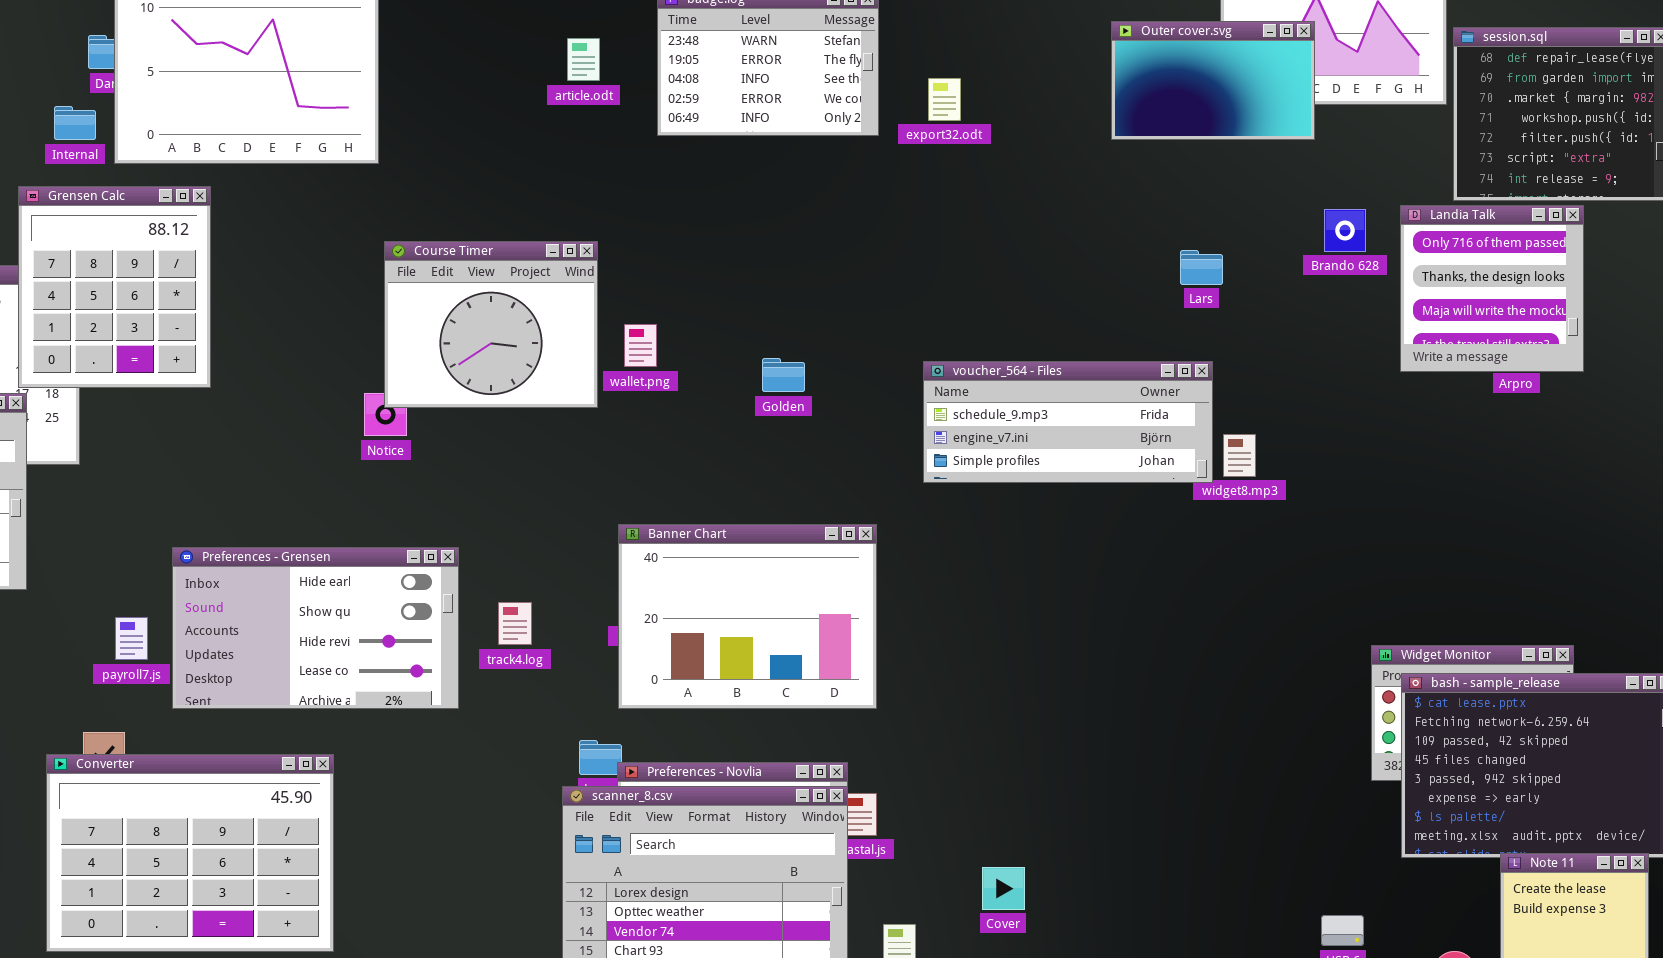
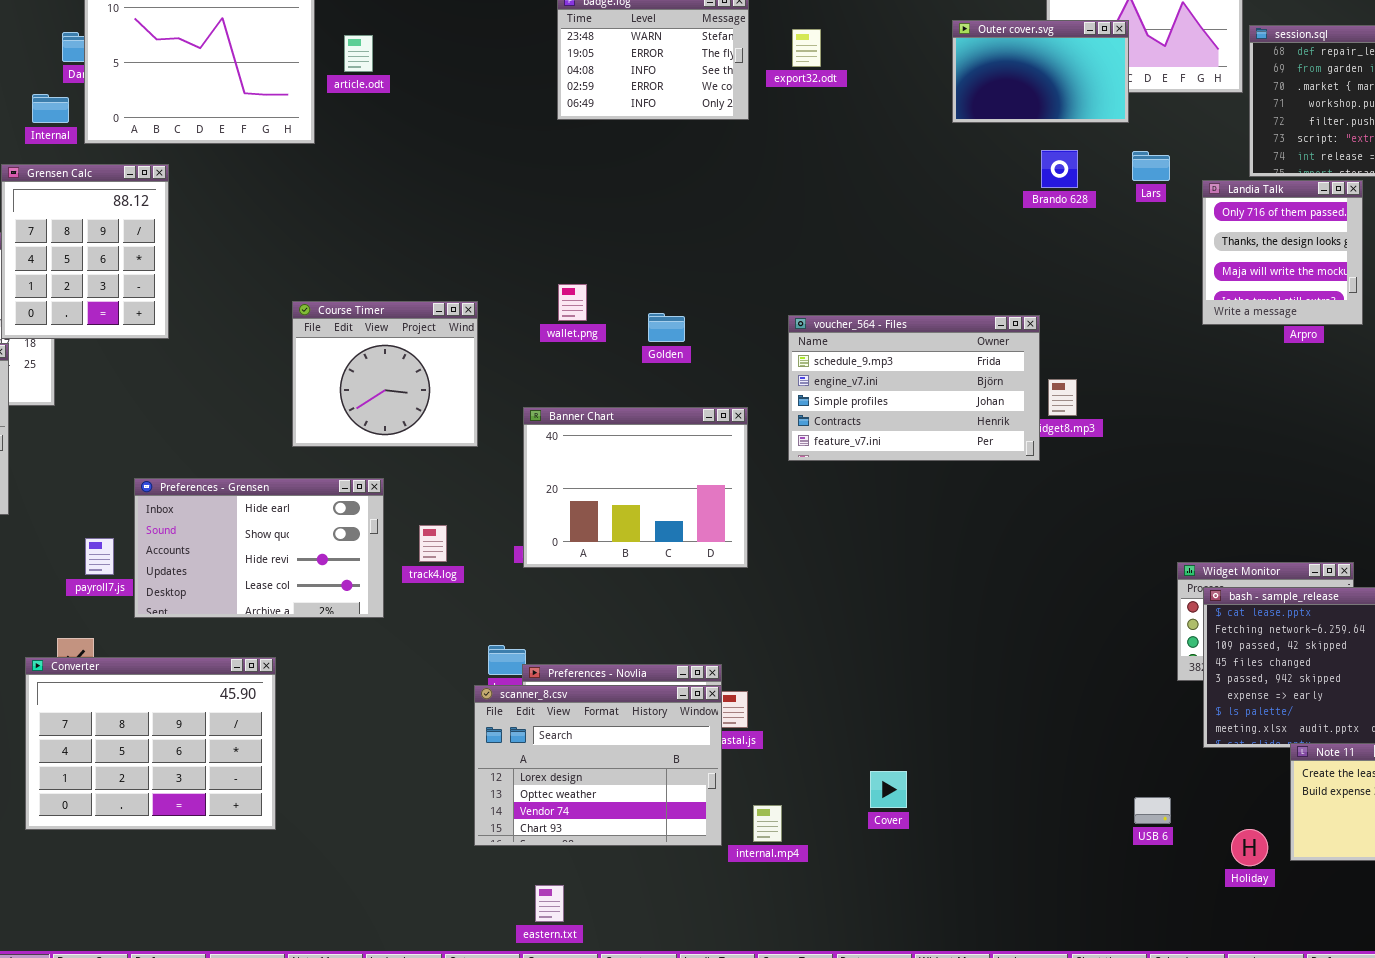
article.odt: [567,38,600,81] -> [344,35,373,72], moved
export32.odt: [928,78,961,121] -> [792,29,821,67], moved
Brando 628: [1324,209,1366,252] -> [1041,150,1078,188], moved
Course Timer: [384,241,598,408] -> [292,301,478,447], moved
Lars: [1180,250,1223,285] -> [1132,151,1170,181], moved
wallet.png: [624,324,657,367] -> [558,284,587,321], moved
voucher_564 - Files: [923,361,1213,483] -> [788,315,1040,461], resized
Banner Chart: [618,524,877,709] -> [523,407,748,568], moved
Cover: [982,867,1025,910] -> [870,771,907,808], moved

